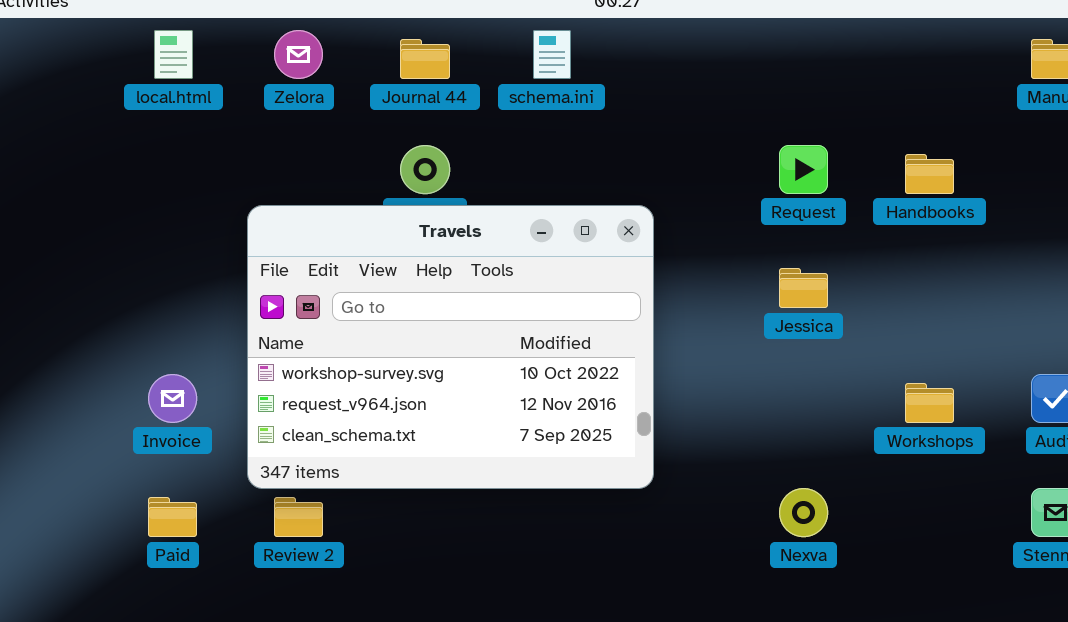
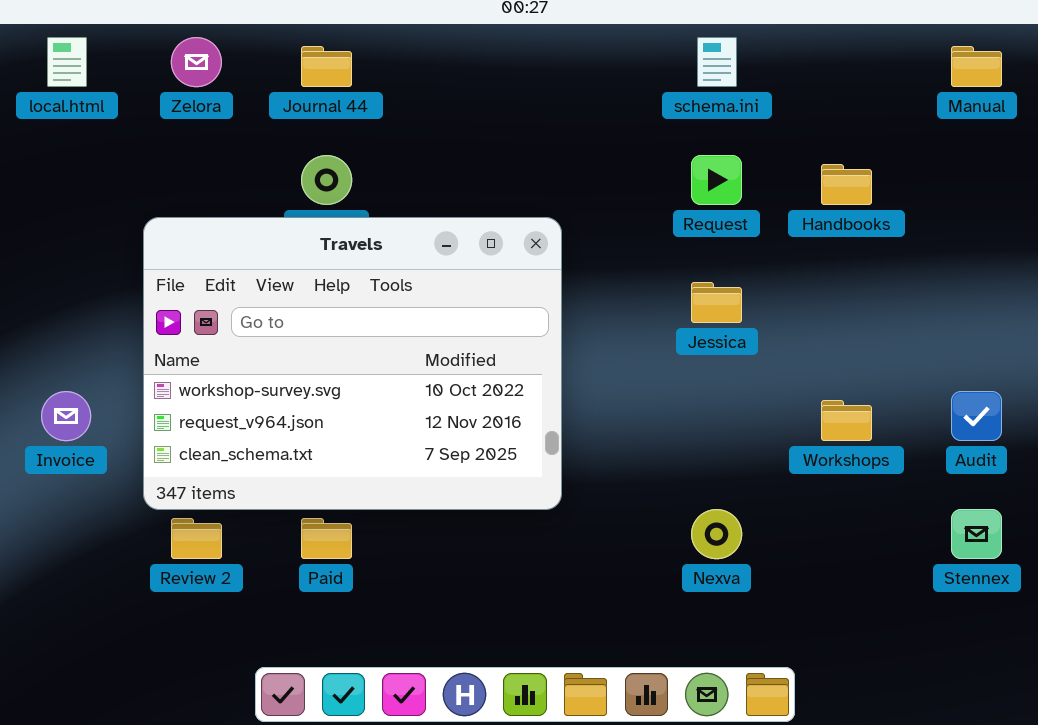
schema.ini: [533,30,571,79] -> [697,37,737,87], moved
Paid: [148,497,197,537] -> [301,518,352,559], moved

